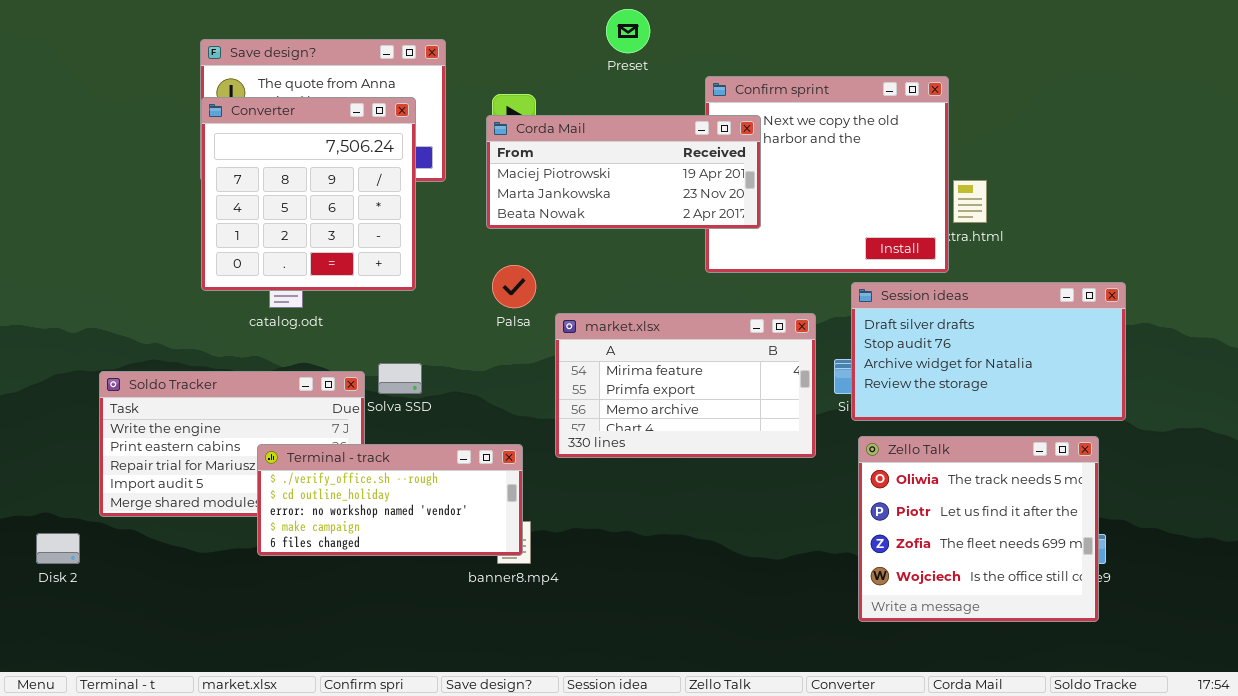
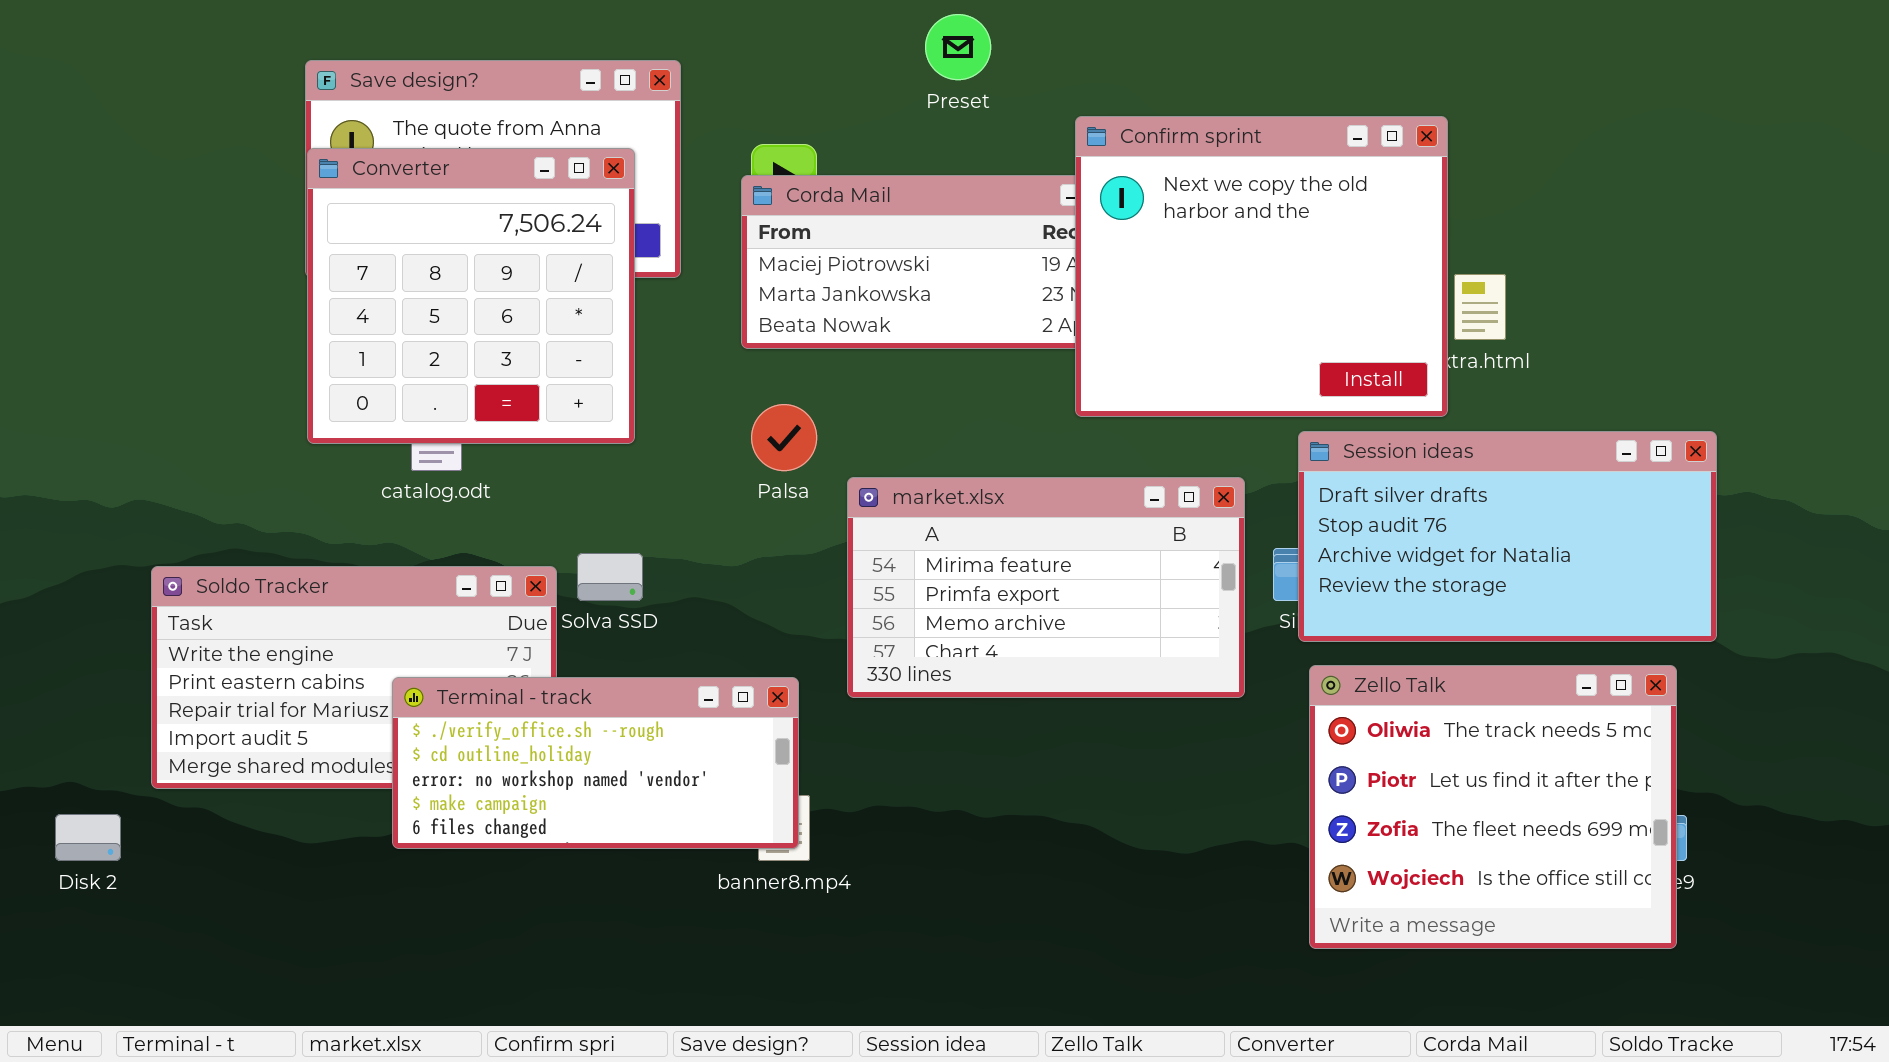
Confirm sprint: [705,76,949,273] -> [1075,116,1448,417], raised

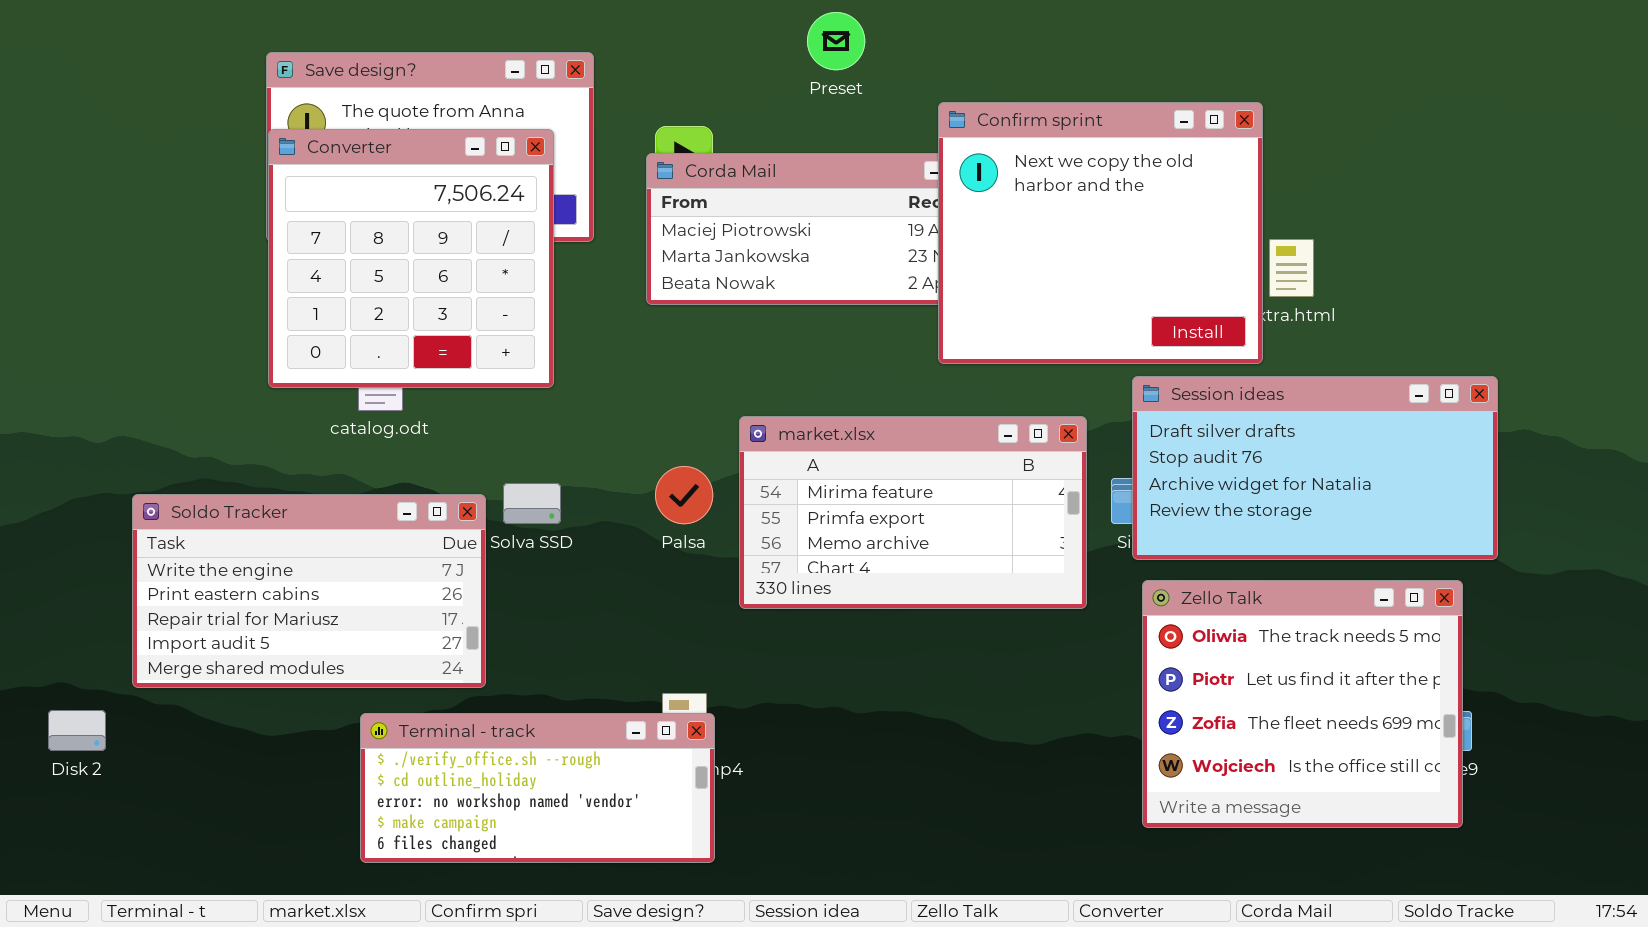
Palsa: [751,404,817,471] -> [655,466,713,524], moved
Terminal - track: [392,677,799,849] -> [360,713,715,863], moved

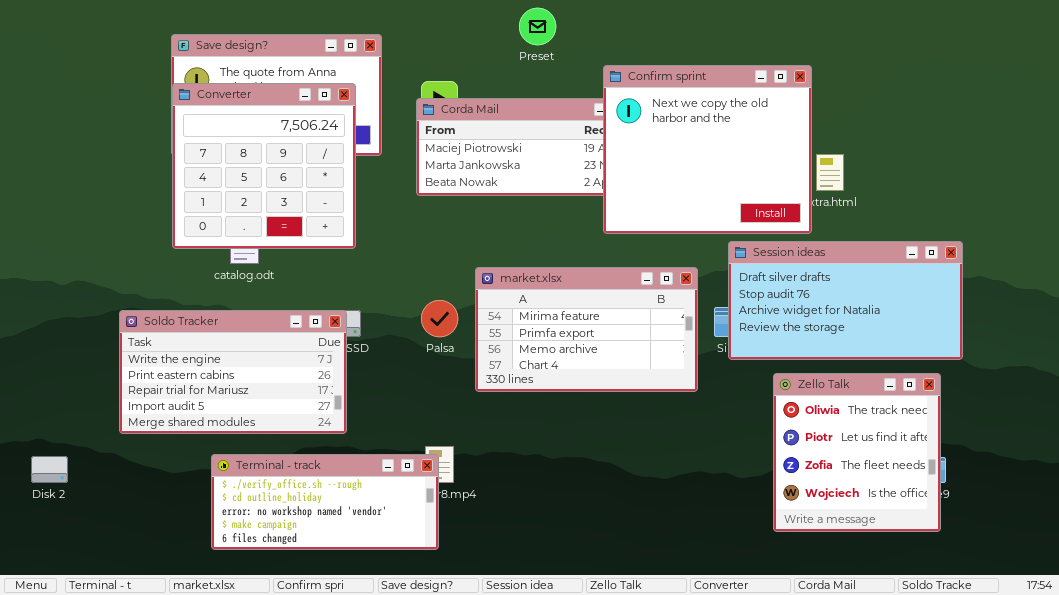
Soldo Tracker: [132,494,486,688] -> [119,310,347,434], moved
Zello Talk: [1142,580,1463,828] -> [773,373,941,532], resized
Terminal - track: [360,713,715,863] -> [211,454,439,550], moved

